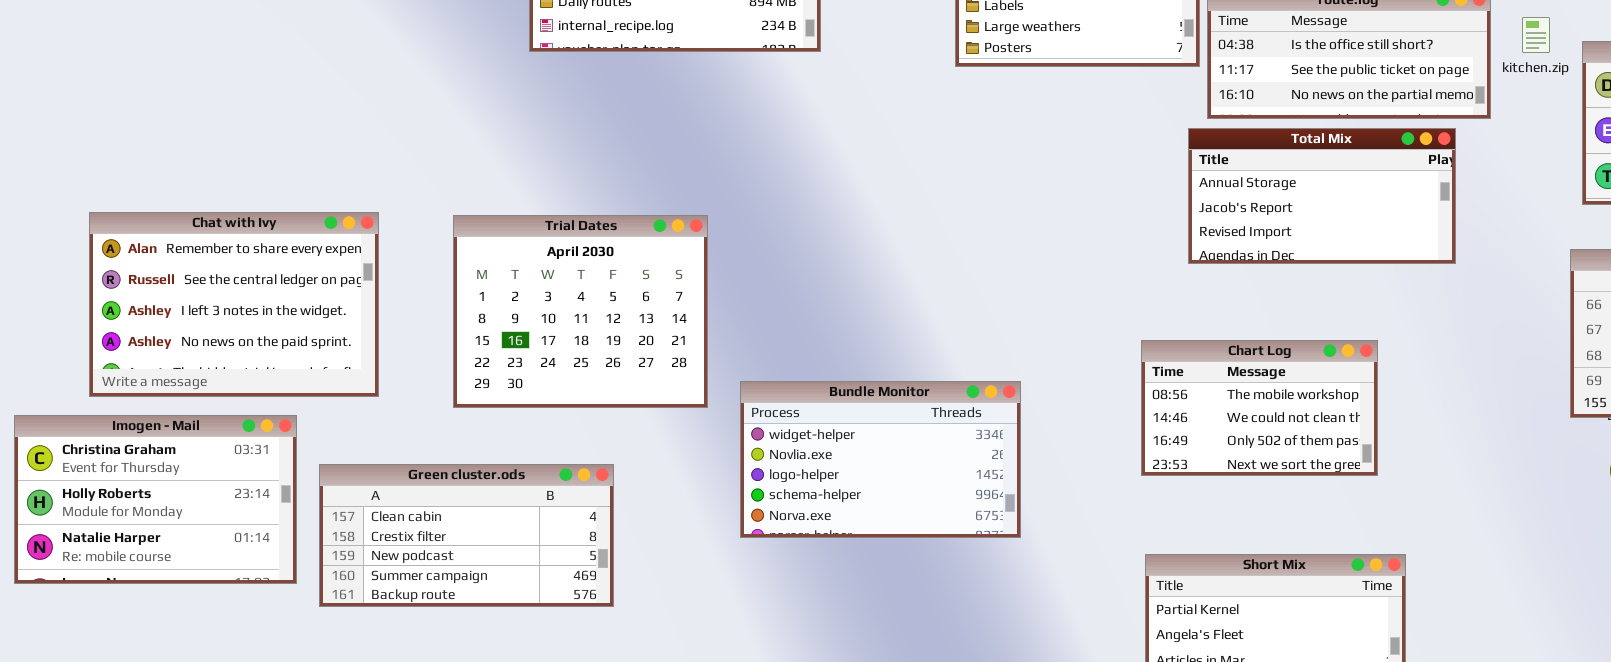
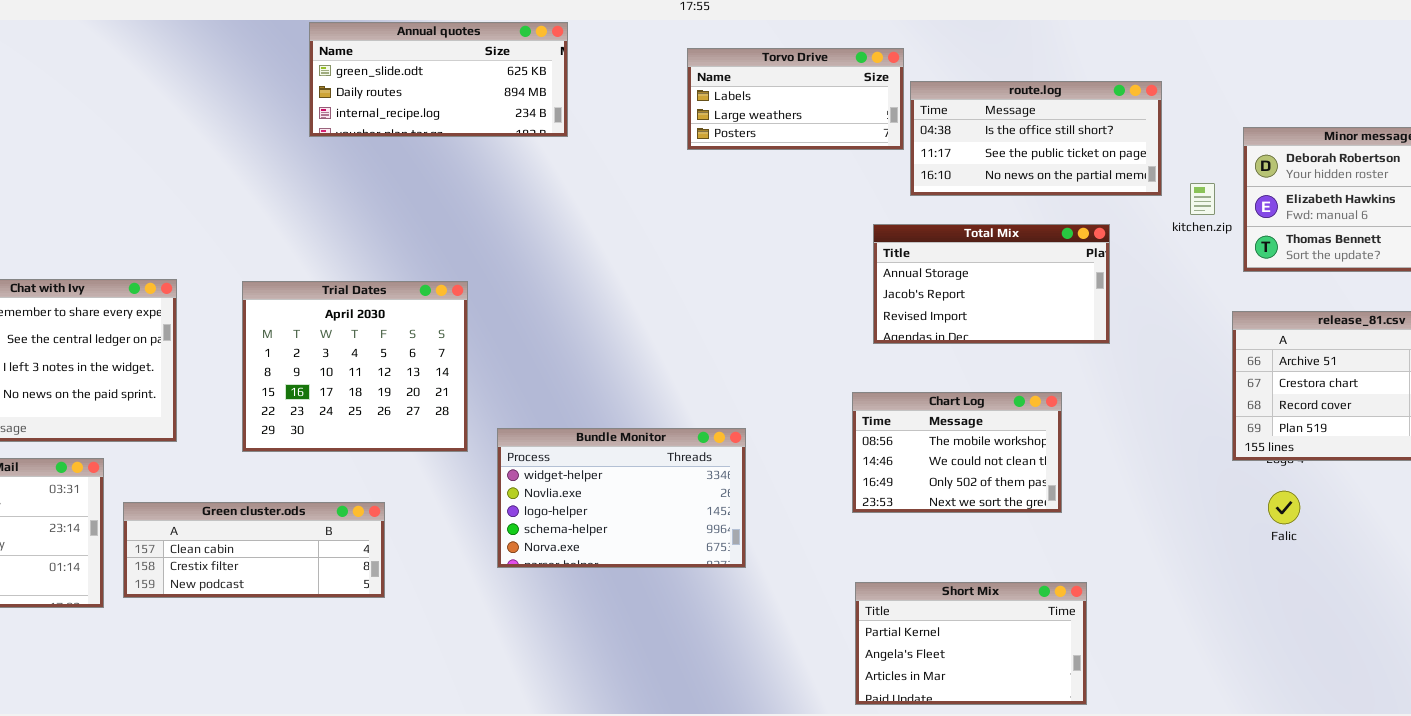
kitchen.zip: [1522,17,1550,53] -> [1190,183,1215,215], moved
Total Mix: [1188,128,1456,264] -> [873,224,1110,344], moved
Green cluster.ods: [319,464,614,607] -> [123,502,385,598], resized

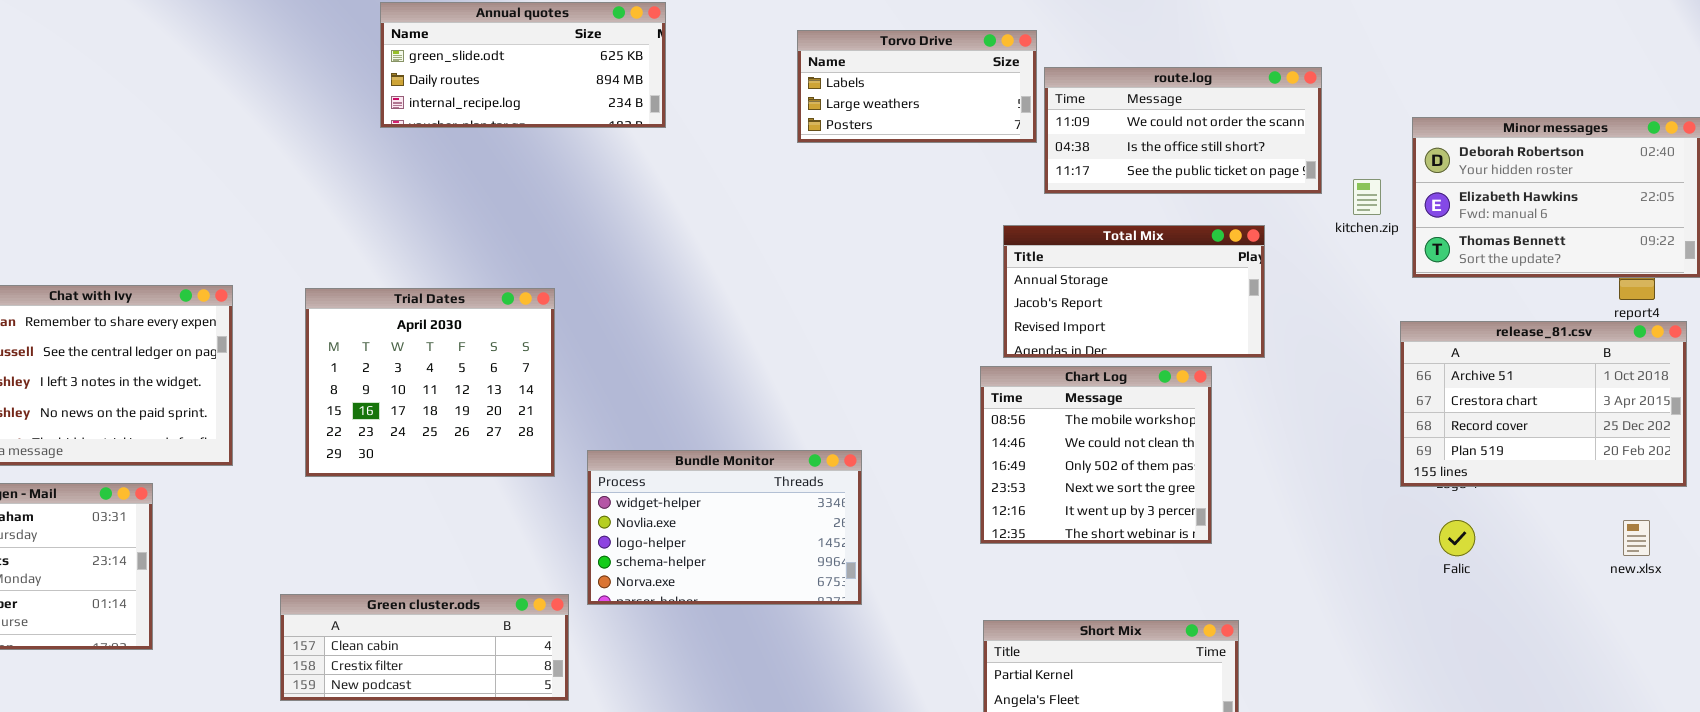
route.log: [910,81,1162,196] -> [1044,67,1322,194], scrolled up 1 row
Chart Log: [852,392,1062,513] -> [980,366,1212,544], resized
Green cluster.ods: [123,502,385,598] -> [280,594,569,701], moved

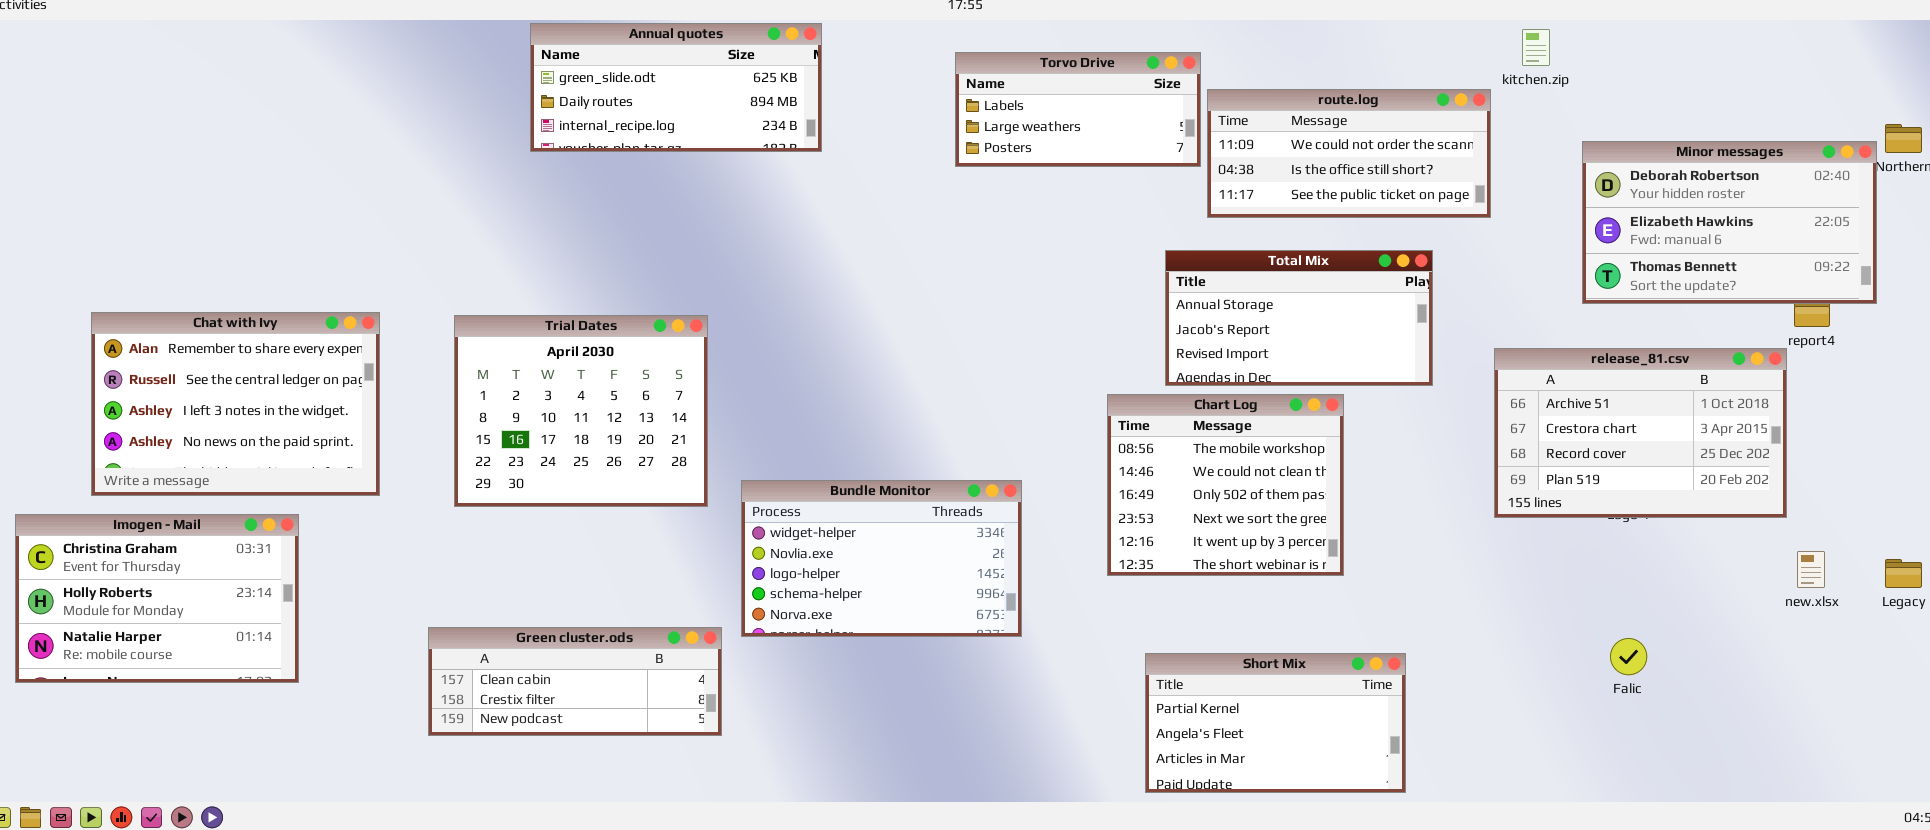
kitchen.zip: [1353,179,1381,215] -> [1522,29,1550,66], moved
release_81.csv: [1400,321,1687,487] -> [1494,348,1787,518], moved
Chart Log: [980,366,1212,544] -> [1107,394,1344,576], moved
Falic: [1439,520,1475,556] -> [1610,638,1647,675], moved

